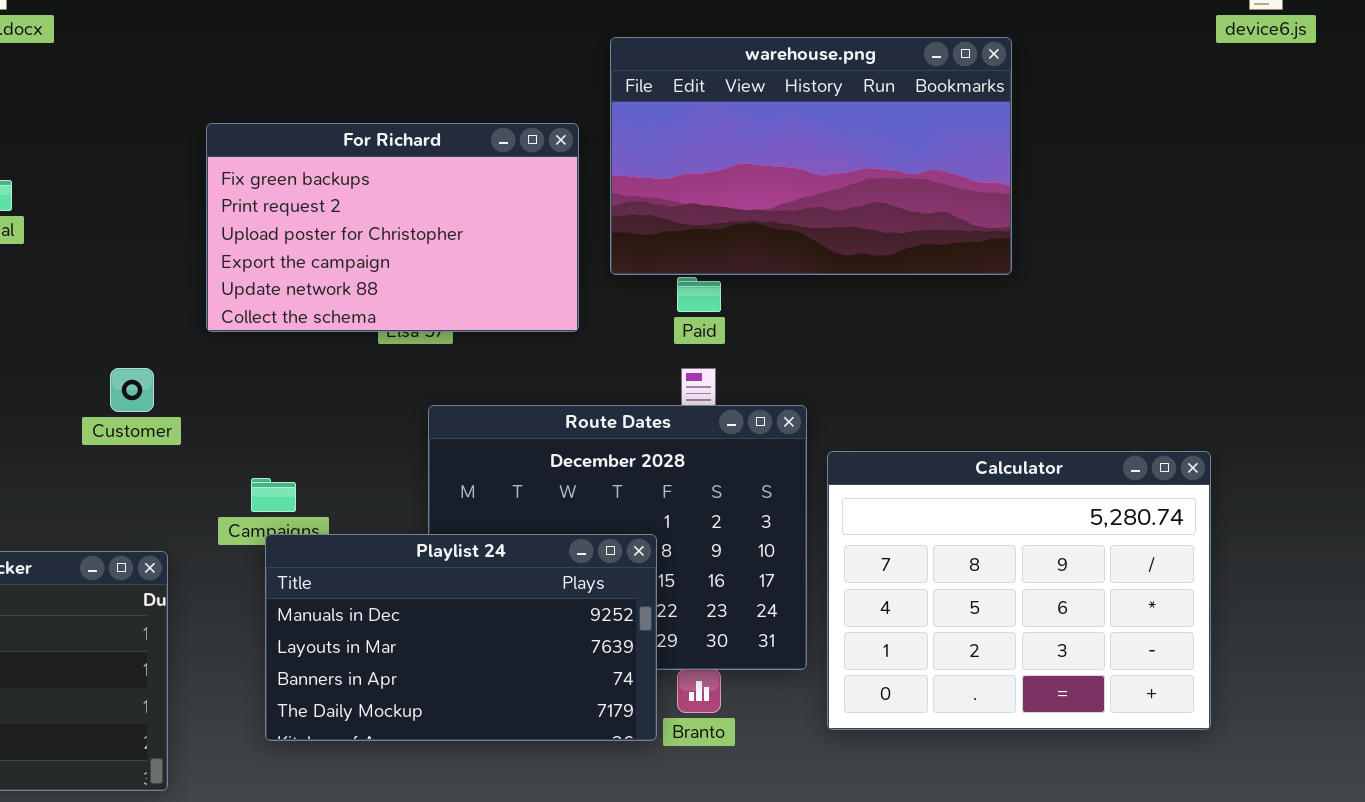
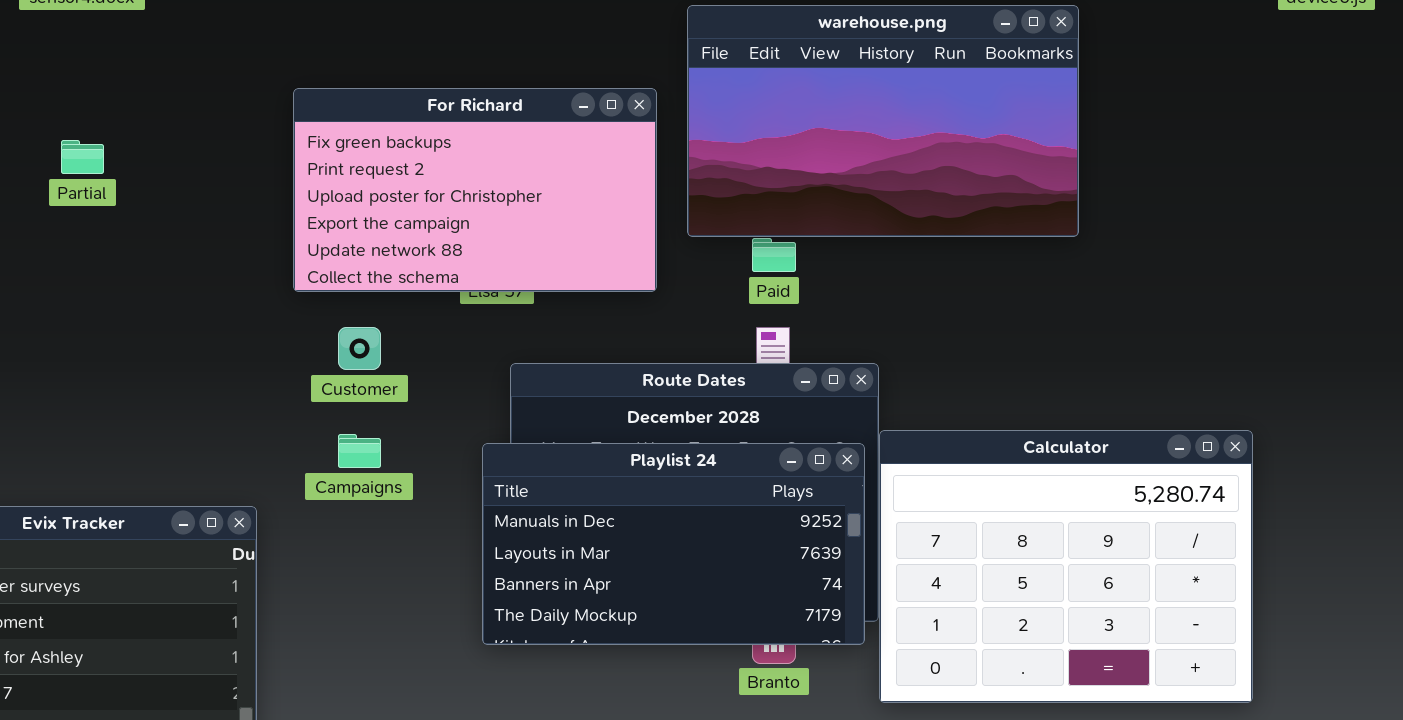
Customer: [110,368,154,412] -> [338,327,381,370], moved
Calculator: [827,451,1211,730] -> [879,430,1253,703], moved
Playlist 24: [265,534,657,741] -> [482,443,865,645], moved

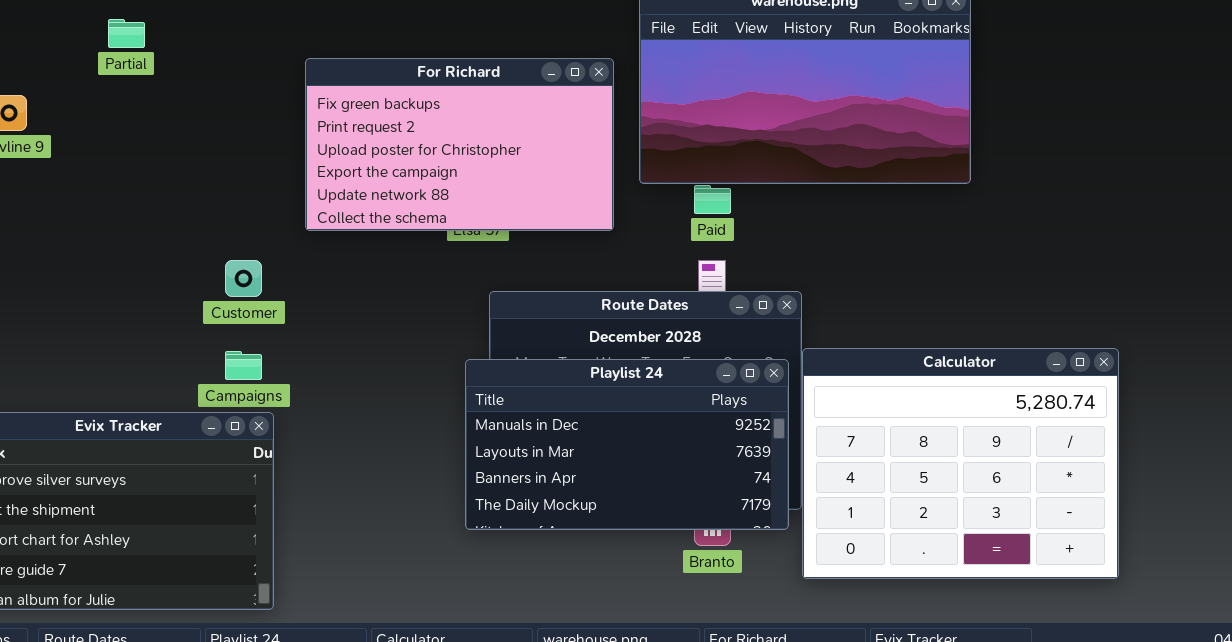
Partial: [61,140,104,174] -> [108,19,145,48], moved
Customer: [338,327,381,370] -> [225,260,262,297], moved
Campaigns: [338,434,381,468] -> [225,351,262,380], moved

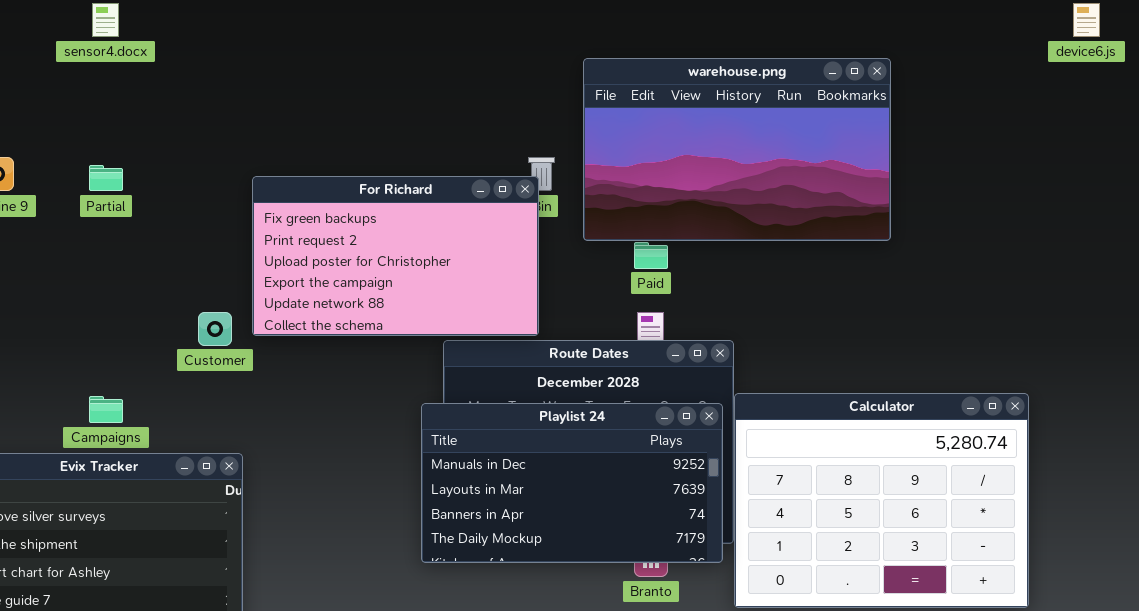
Partial: [108,19,145,48] -> [89,165,123,191], moved
For Richard: [305,58,614,231] -> [252,176,539,336], moved
Campaigns: [225,351,262,380] -> [89,396,123,423], moved

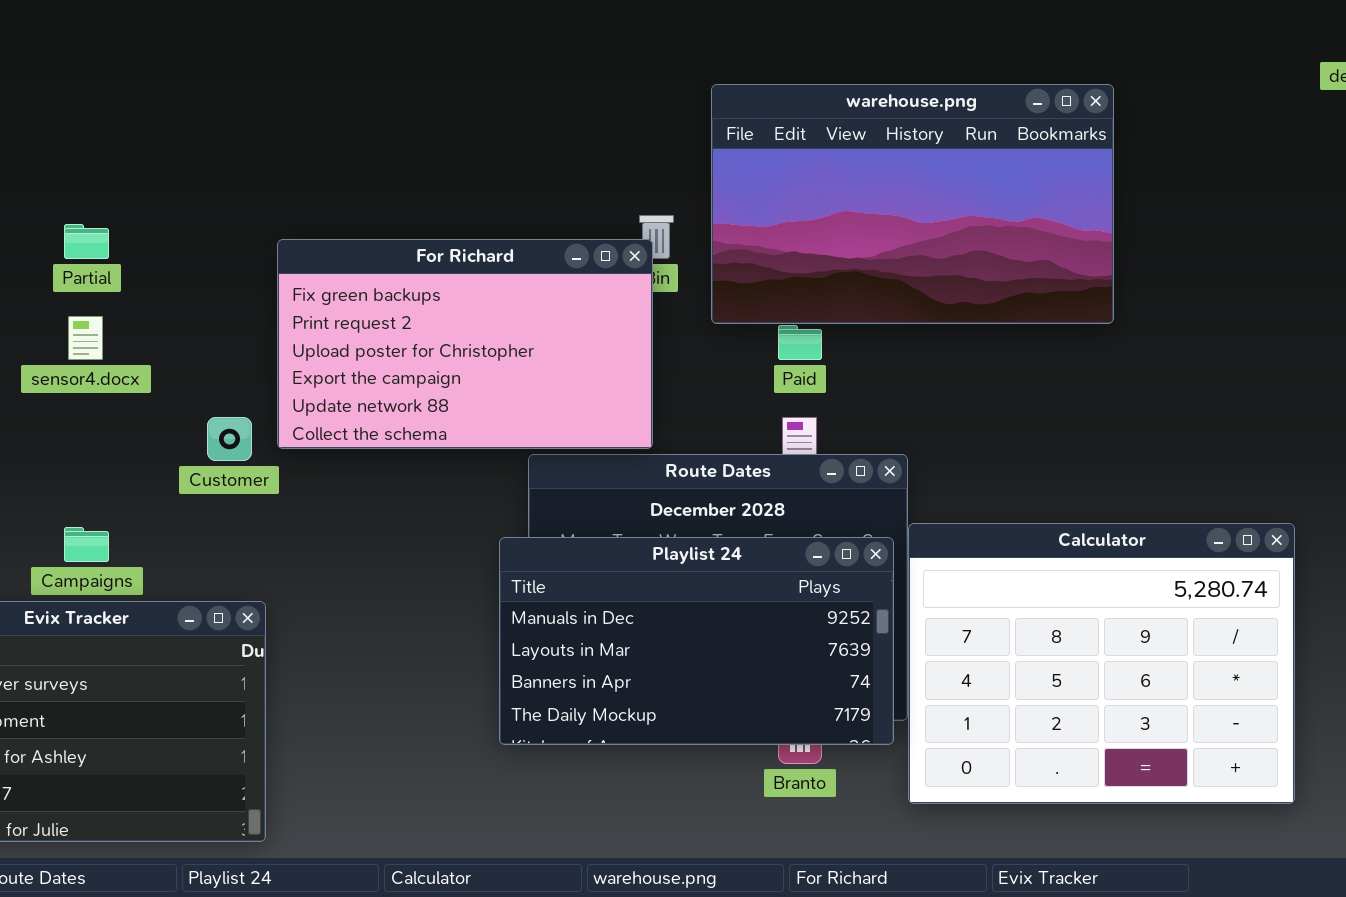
sensor4.docx: [92,3,119,37] -> [68,316,103,360], moved

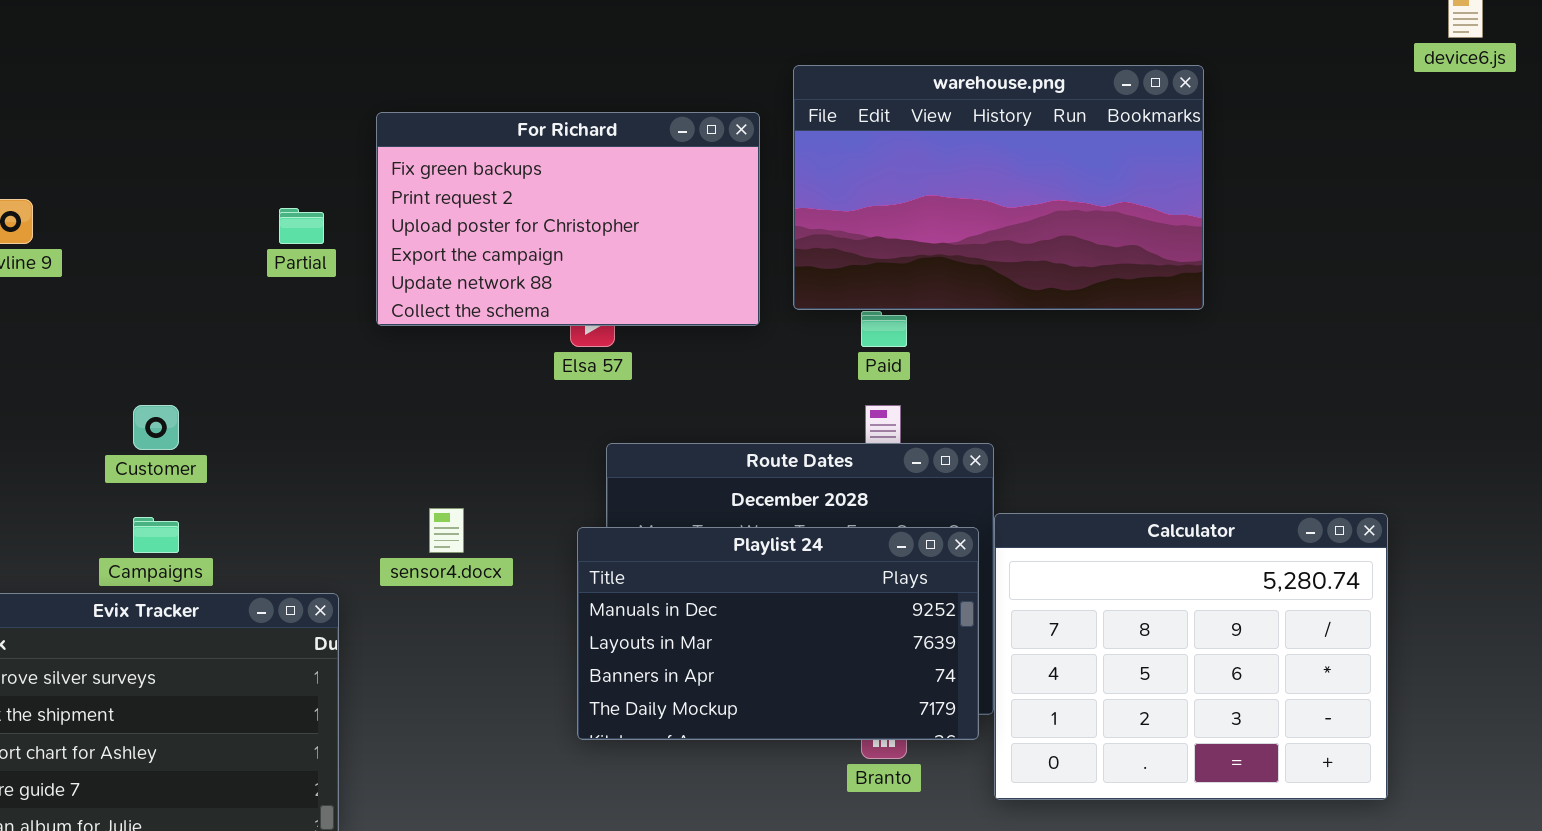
Partial: [64,224,109,259] -> [279,208,324,244], moved
For Richard: [277,239,653,449] -> [376,112,760,326], moved
sensor4.docx: [68,316,103,360] -> [429,508,464,553], moved
Customer: [207,417,252,461] -> [133,405,179,450], moved

